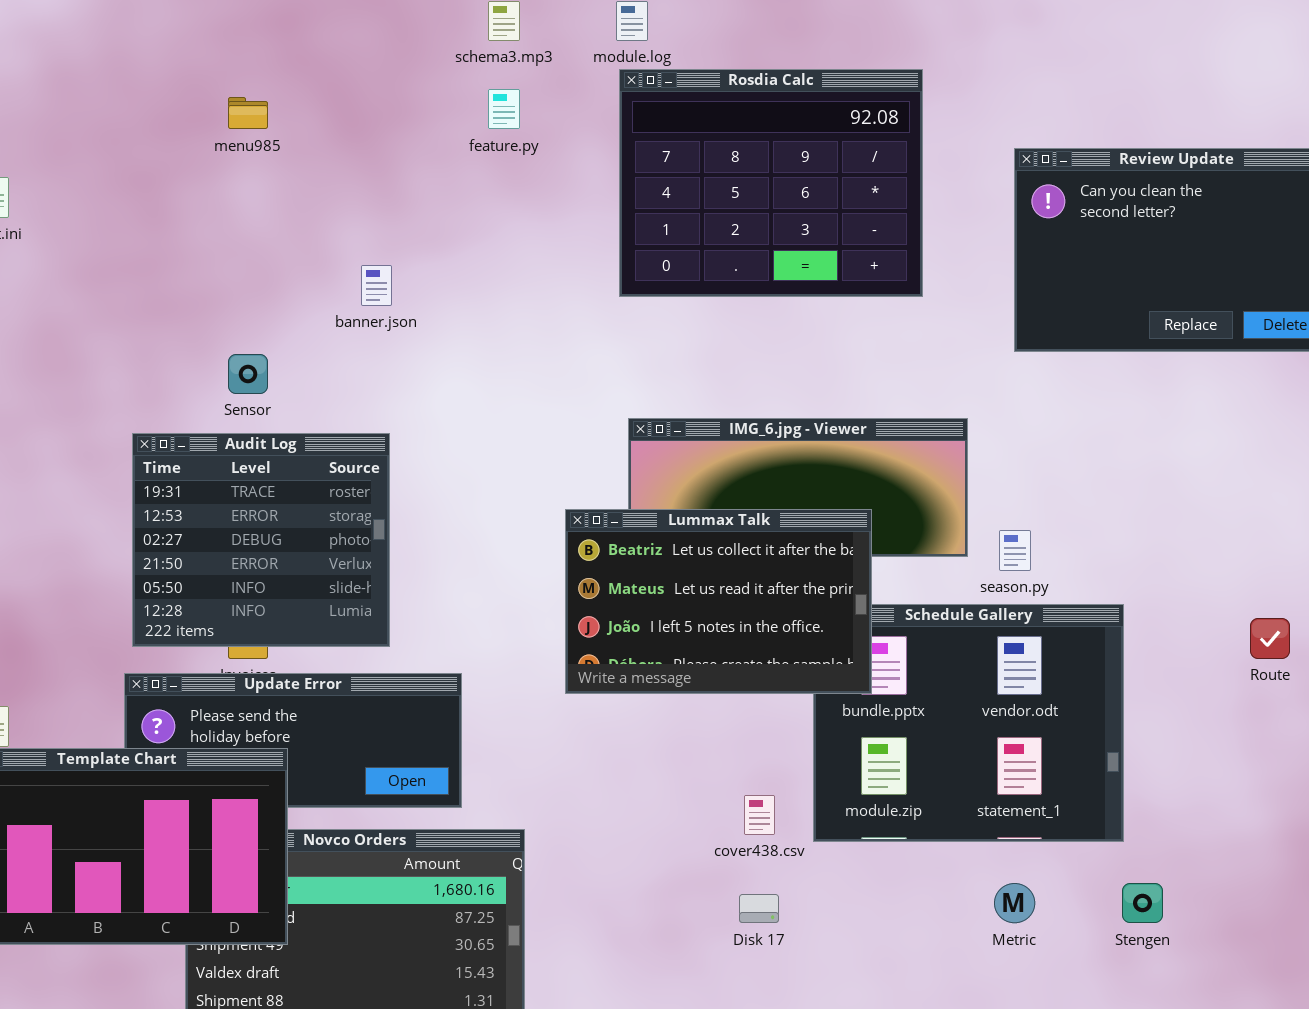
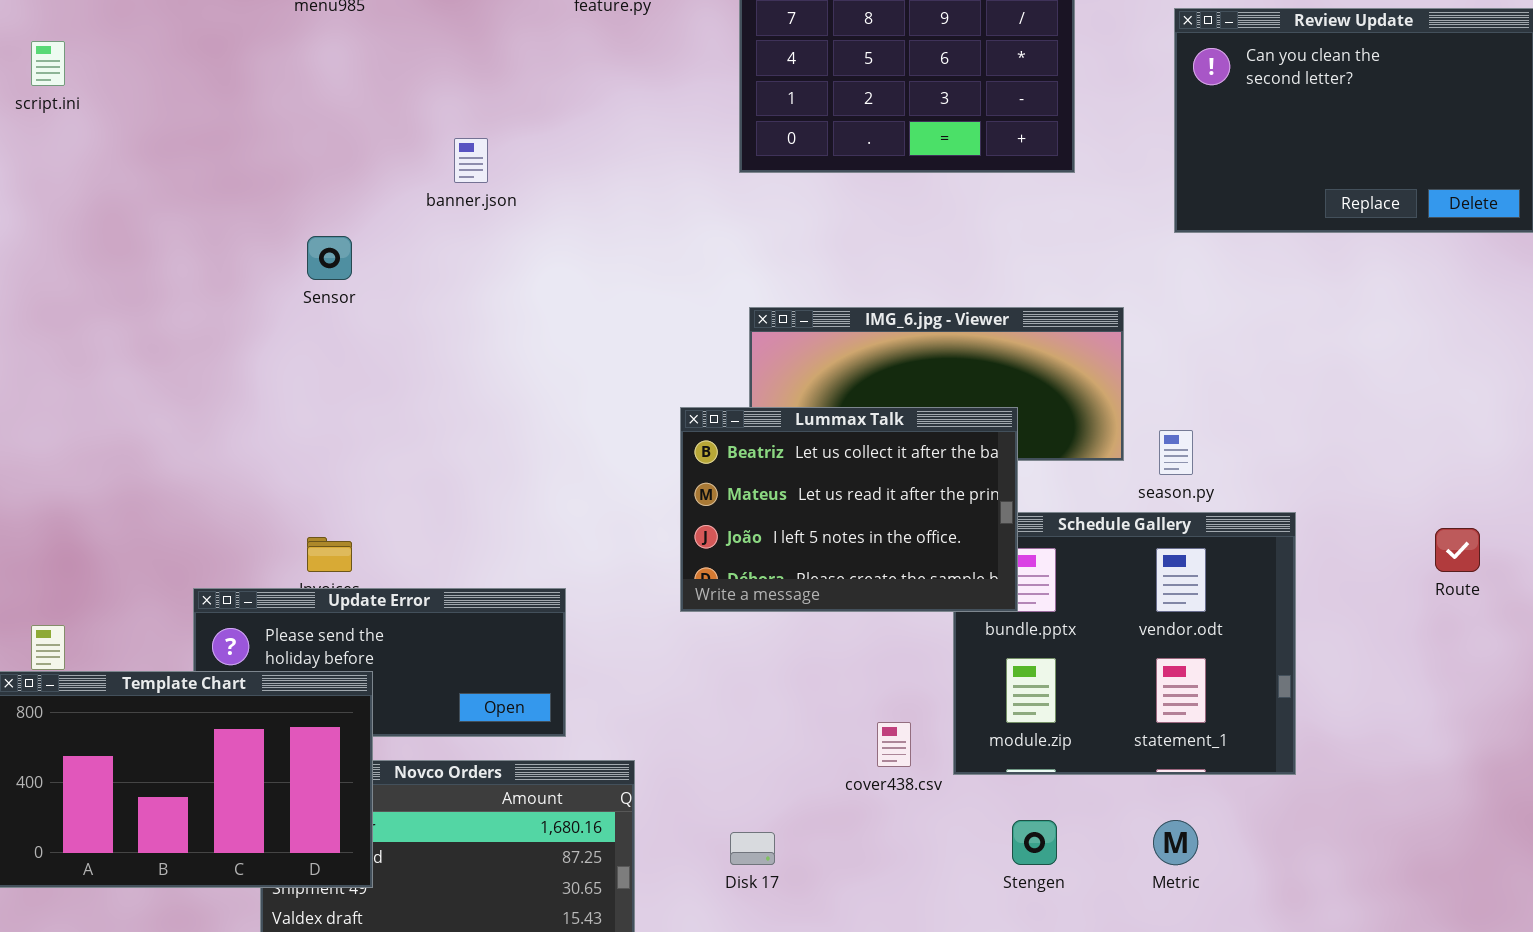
Audit Log: [132,433,390,647] -> none, closed
Stengen: [1122,883,1163,923] -> [1012,820,1057,865], moved
Disk 17: [739,894,779,923] -> [730,832,775,865], moved

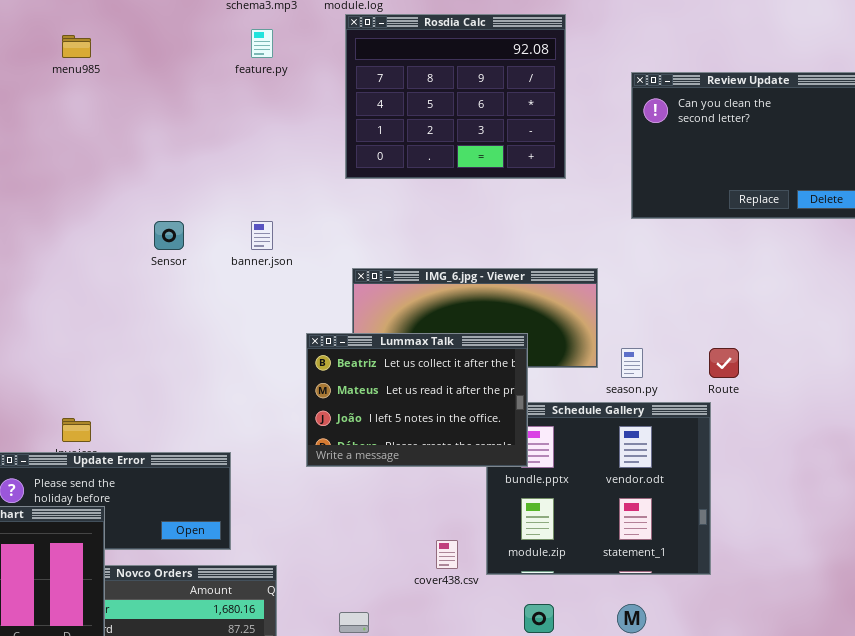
banner.json: [454,138,488,183] -> [251,221,273,250], moved
Sensor: [307,236,352,280] -> [154,221,184,250], moved
Route: [1435,528,1480,572] -> [709,348,739,378], moved

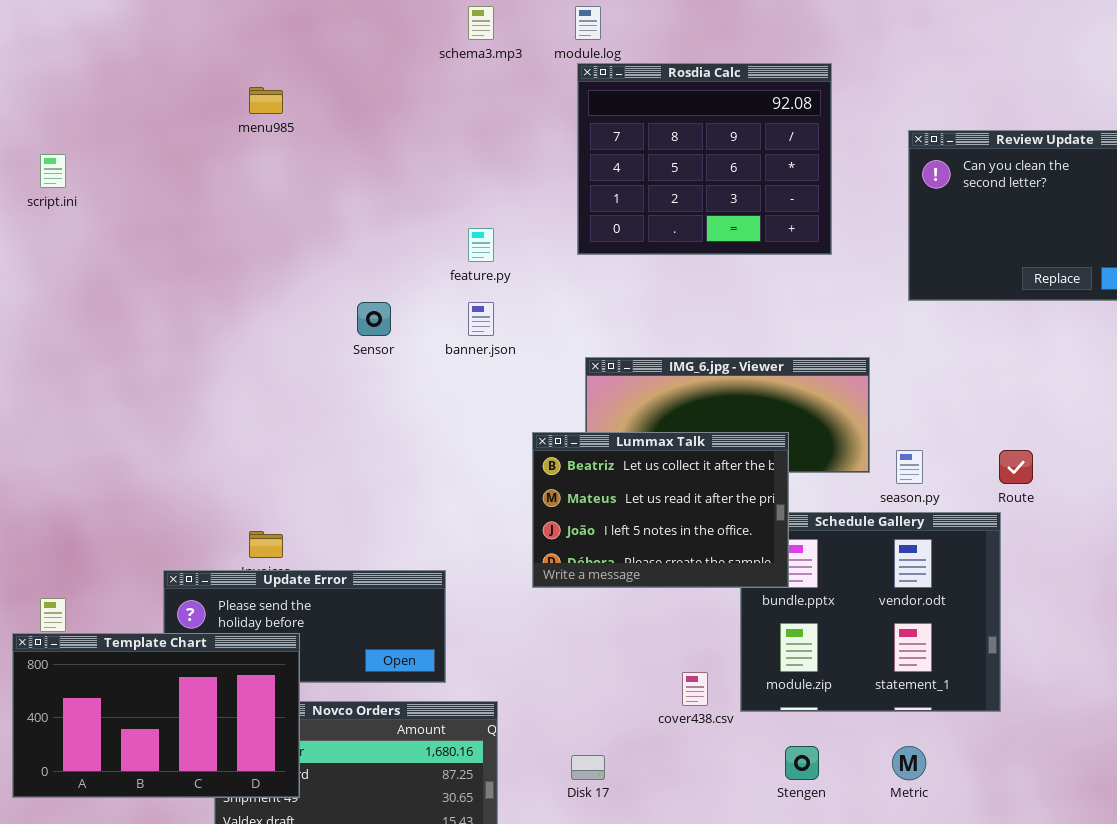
feature.py: [251,29,273,58] -> [468,228,494,262], moved

